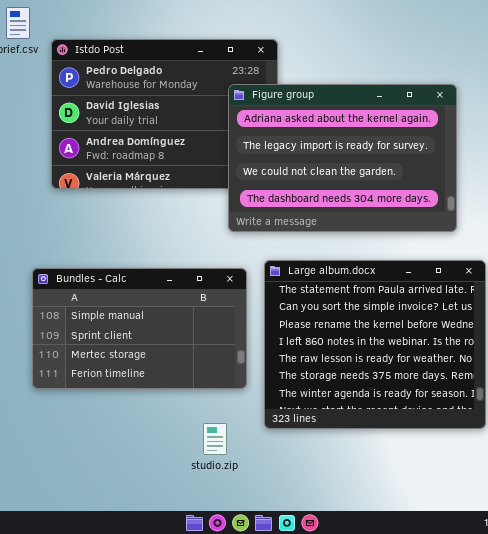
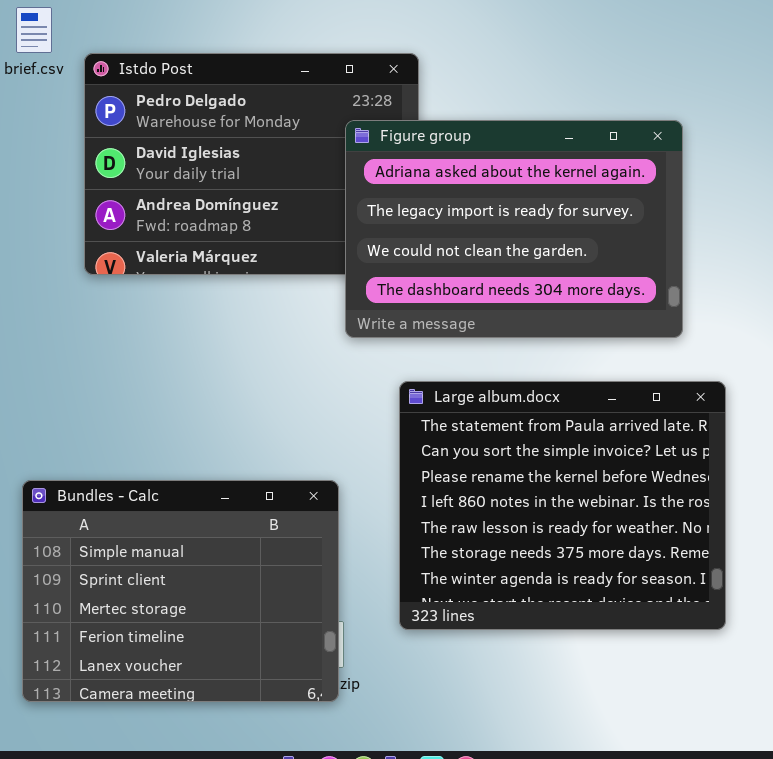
Bundles - Calc: [32,268,247,389] -> [22,480,339,702], moved, resized

